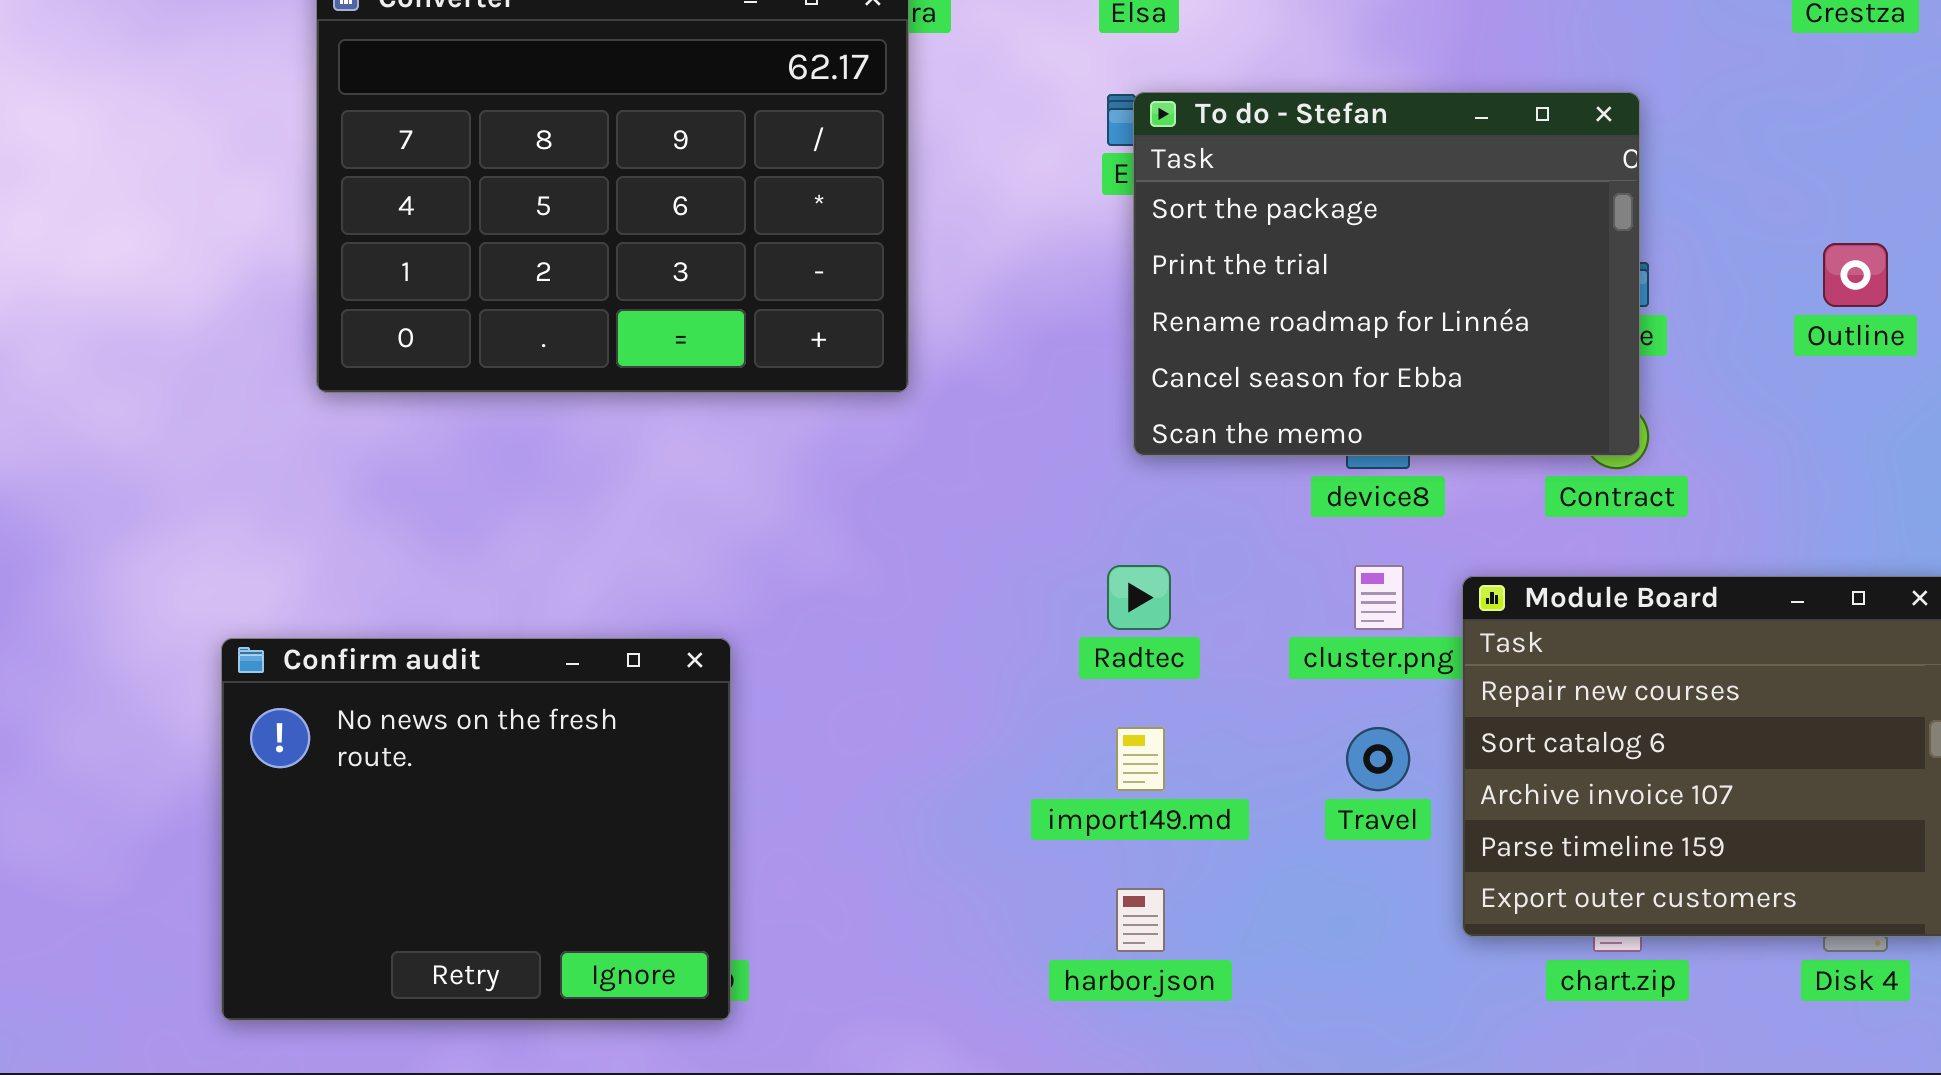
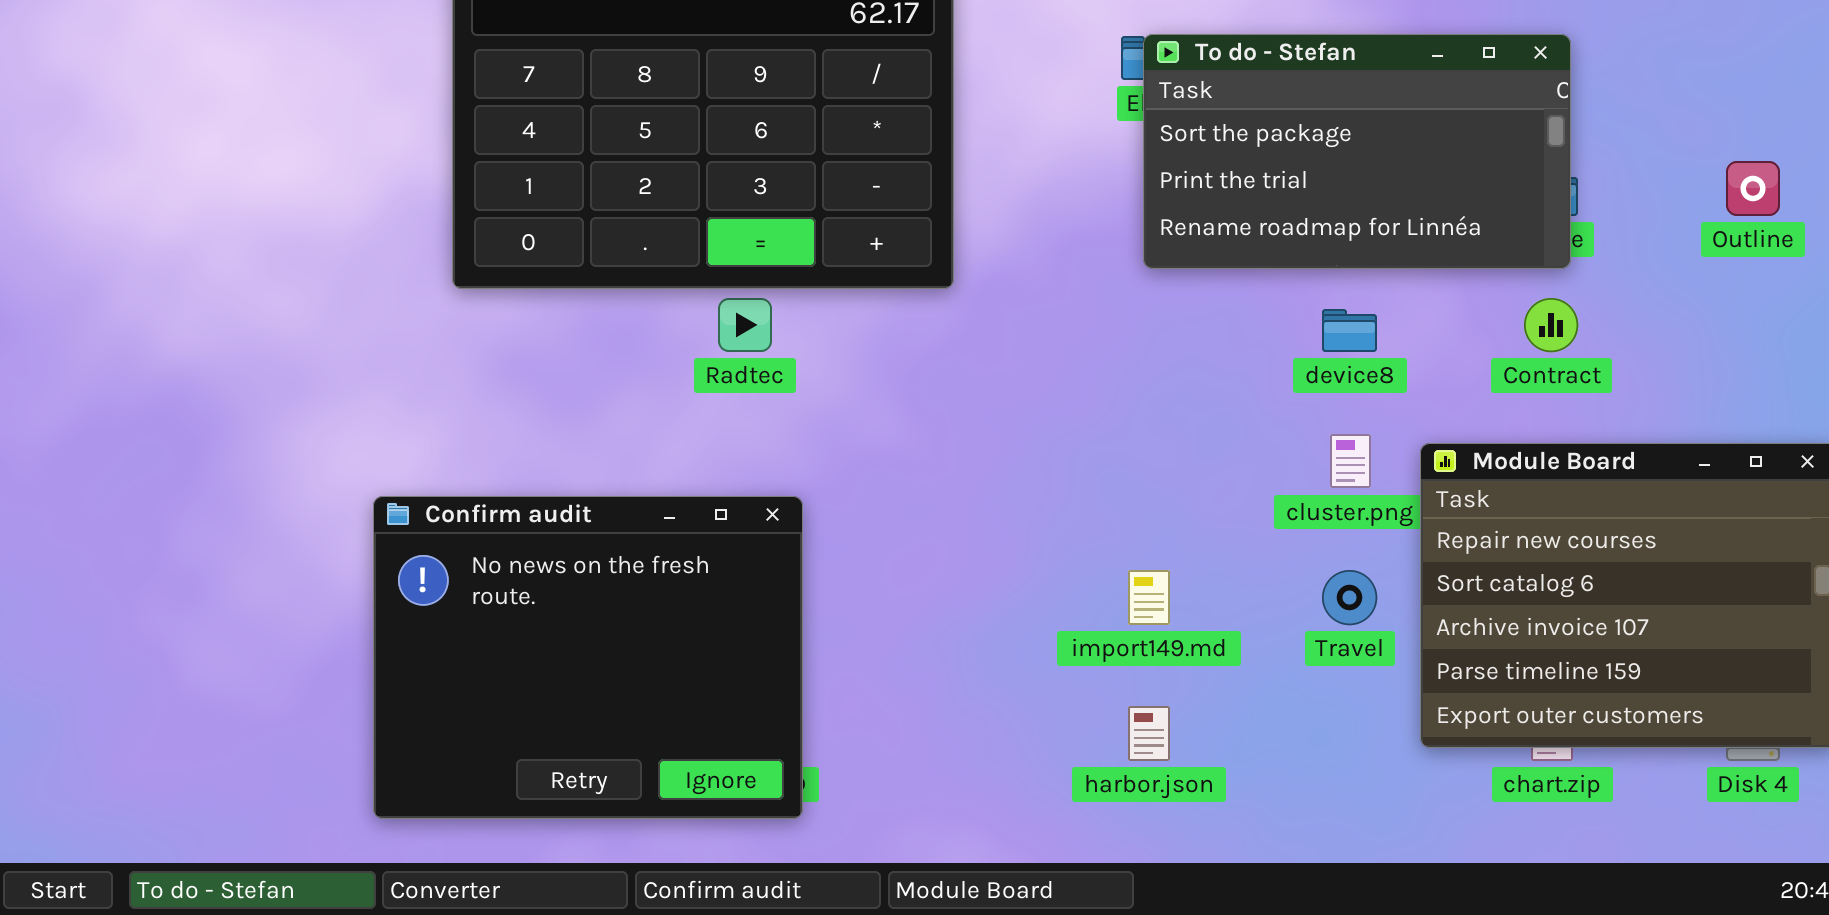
To do - Stefan: [1133,92,1640,456] -> [1143,34,1571,269], resized
Radtec: [1107,565,1171,630] -> [718,298,772,352], moved

